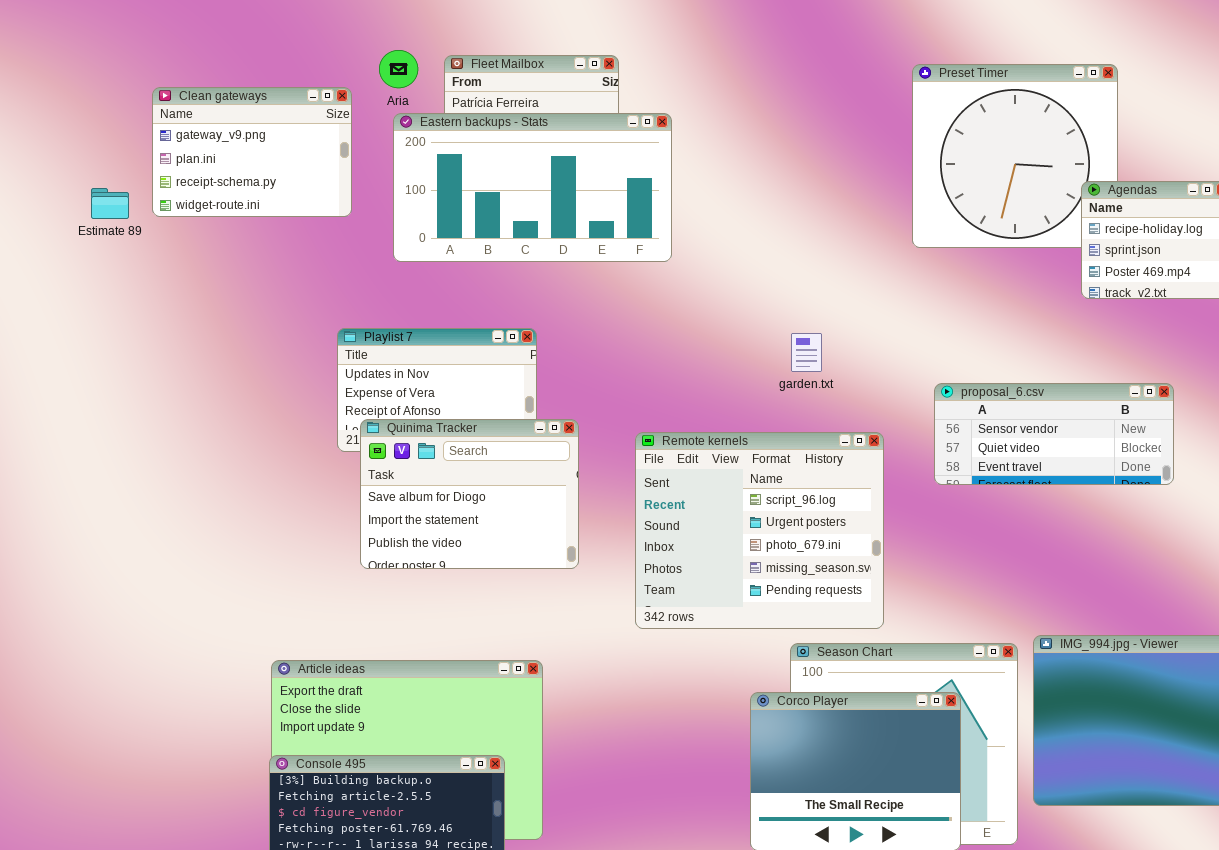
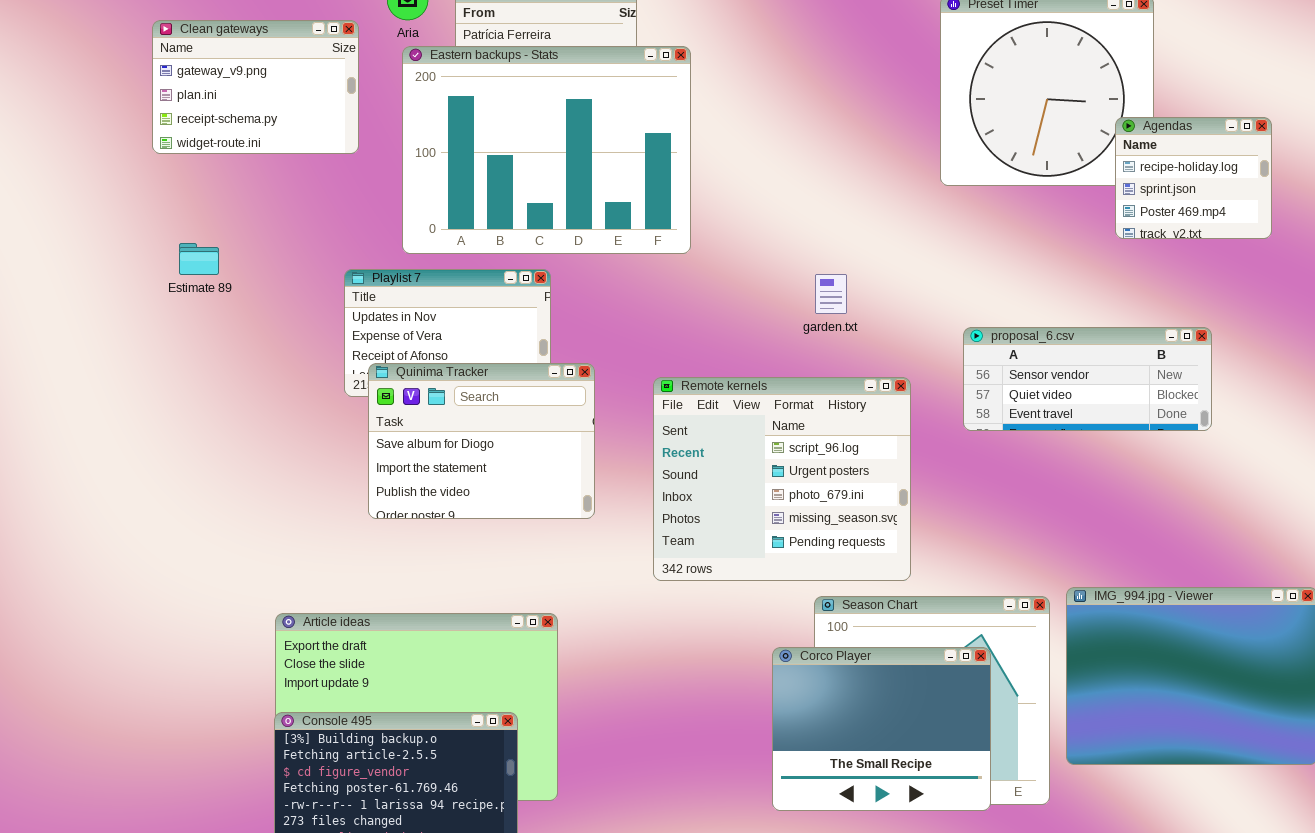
Eastern backups - Stats: [393,113,672,262] -> [402,46,691,254], resized
Estimate 89: [91,188,129,219] -> [179,243,219,275], moved

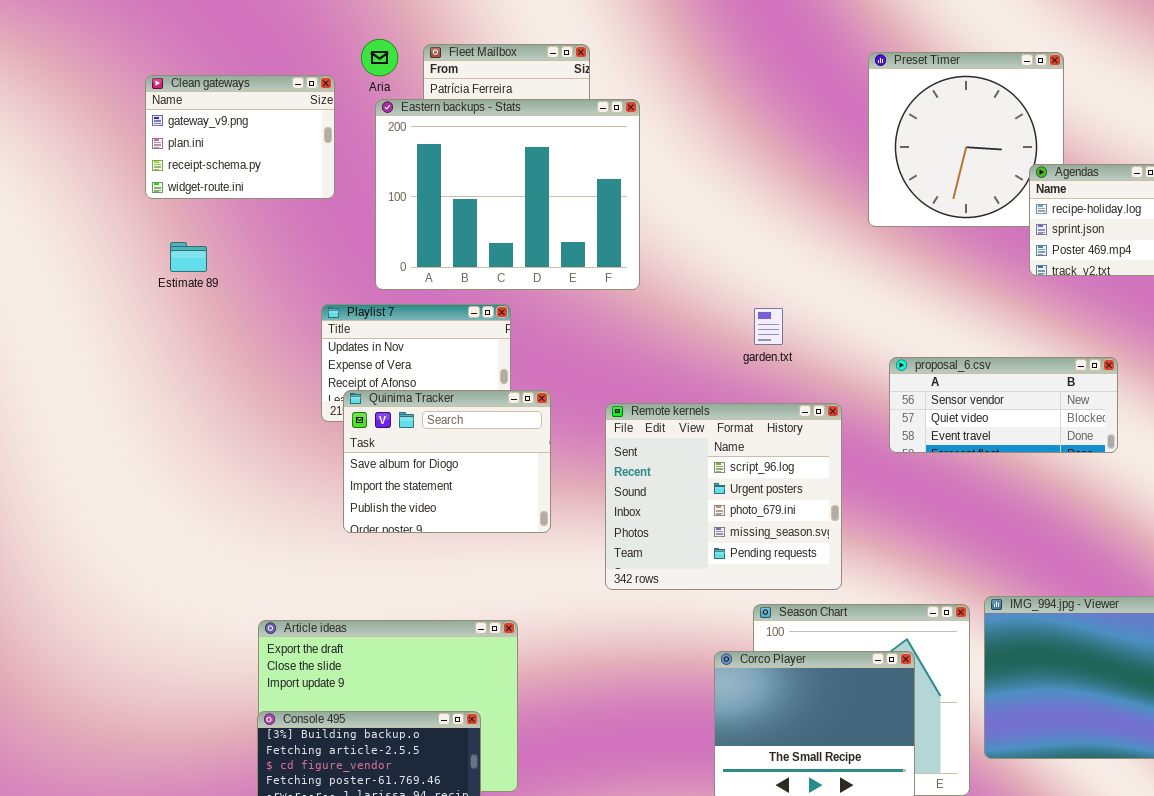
Estimate 89: [179,243,219,275] -> [170,242,207,272], moved

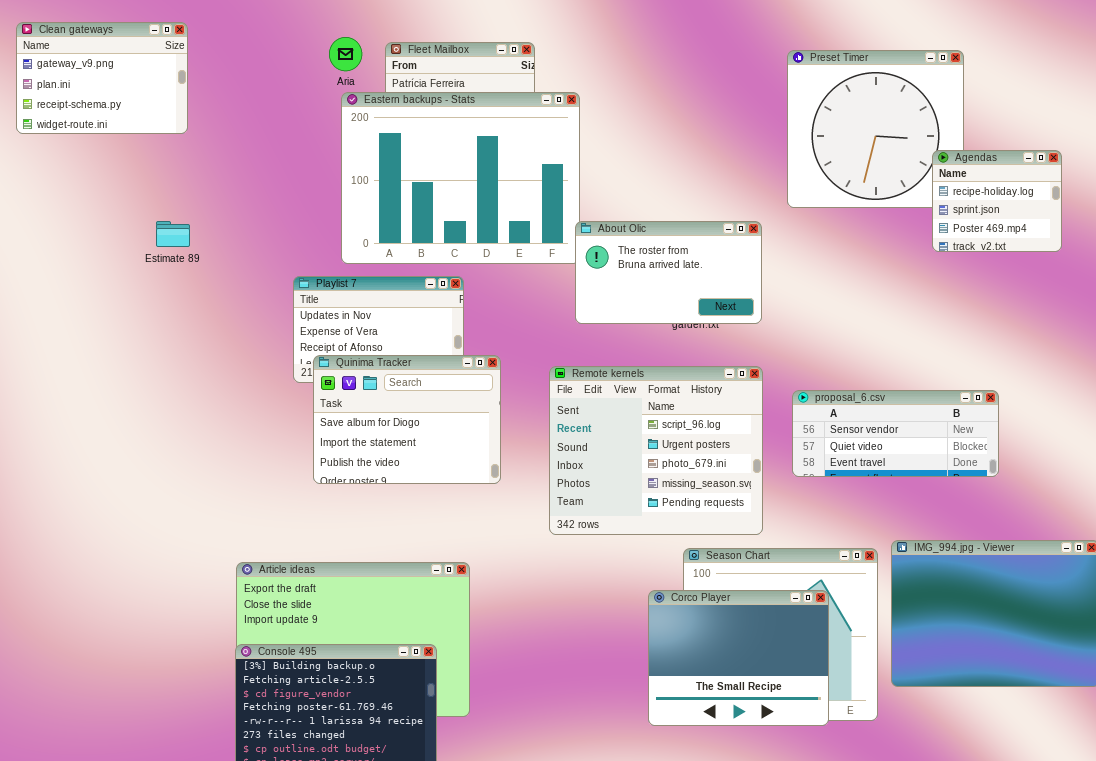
Clean gateways: [145,75,335,199] -> [16,22,188,134], moved
About Olic: none -> [575,221,762,324], opened
proposal_6.csv: [889,357,1118,453] -> [792,390,999,477], moved

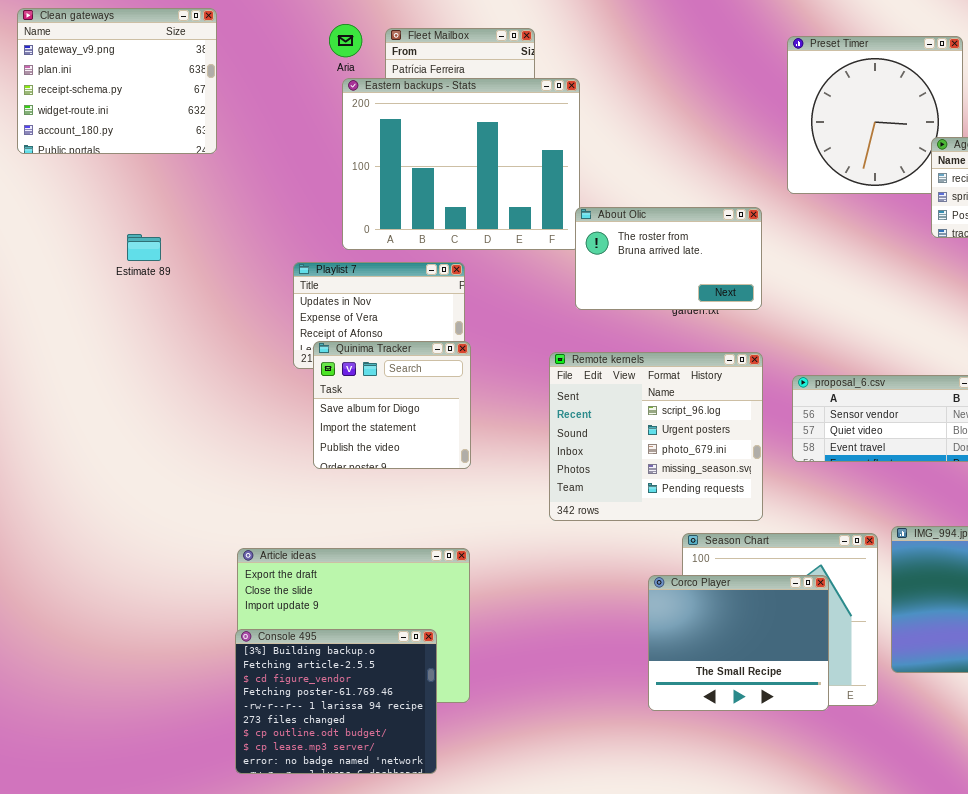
Clean gateways: [16,22,188,134] -> [17,8,217,154], resized
Estimate 89: [156,221,190,247] -> [127,234,161,261], moved
Quinima Tracker: [313,355,501,484] -> [313,341,471,469], resized

